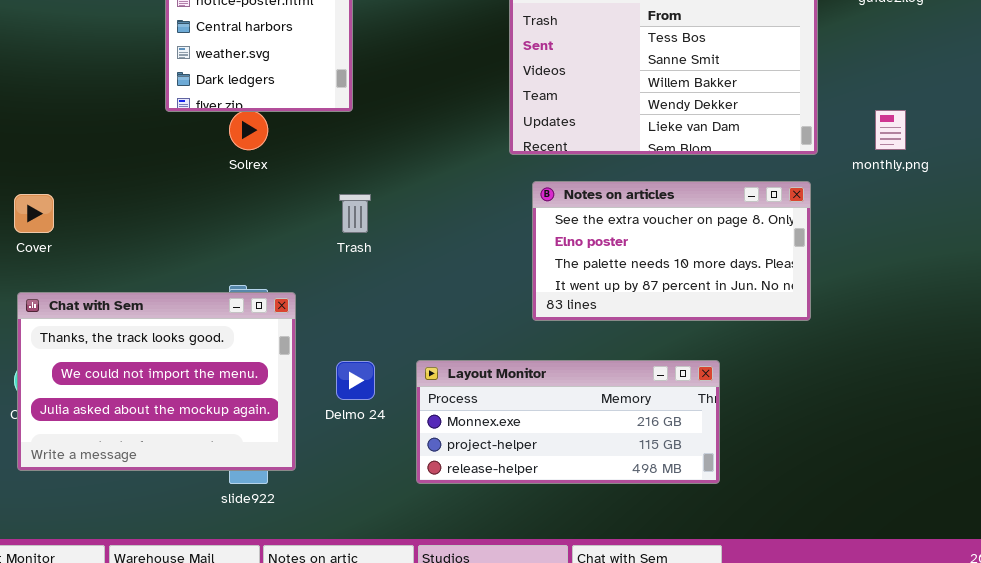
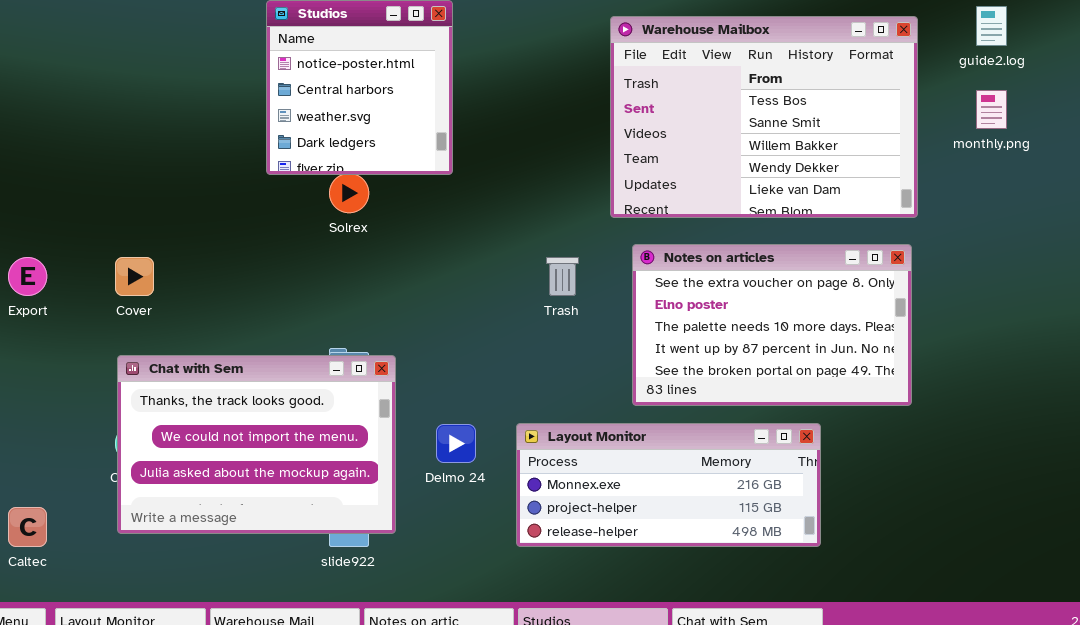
monthly.png: [875,110,906,150] -> [976,90,1007,129], moved
Notes on articles: [532,181,811,321] -> [632,244,912,406], resized
Trash: [339,194,371,233] -> [546,257,579,296], moved

